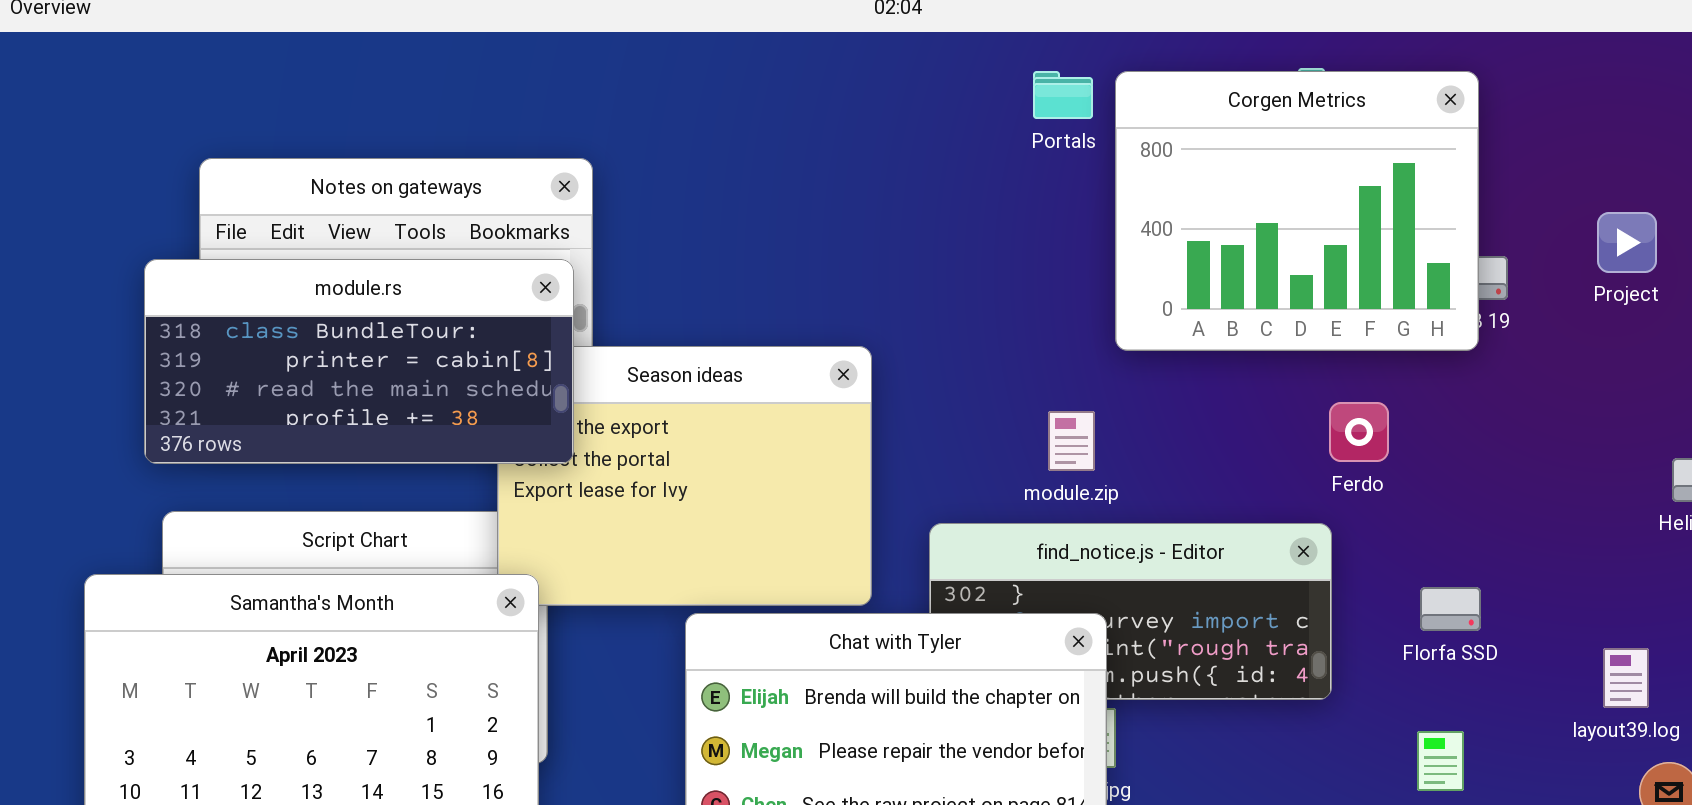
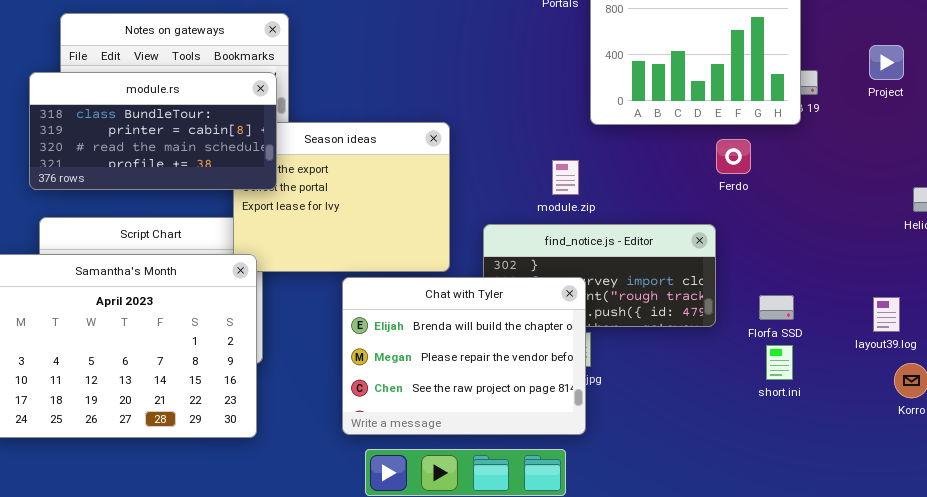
Ferdo: [1329,402,1389,462] -> [716,139,751,174], moved
Florfa SSD: [1420,587,1481,631] -> [759,295,794,320], moved

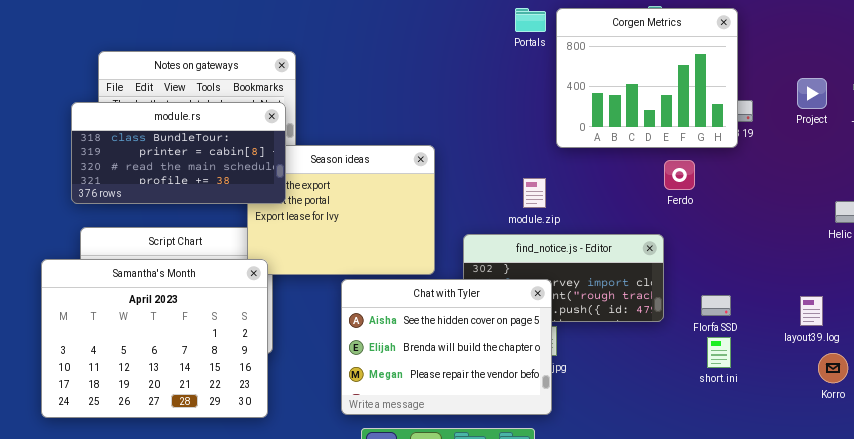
Chat with Tyler: [342,277,586,435] -> [341,279,552,415], scrolled up 1 row

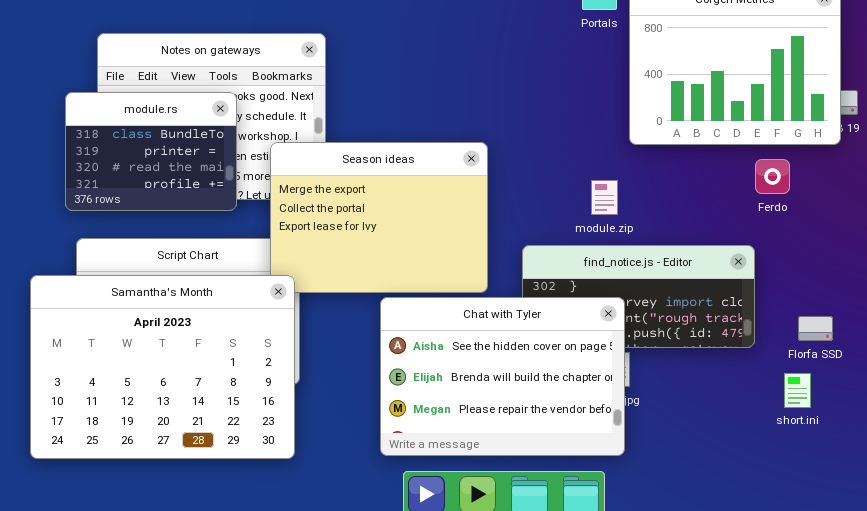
module.rs: [71,102,286,204] -> [65,92,237,211], resized
short.ini: [707,337,731,368] -> [784,373,811,408], moved

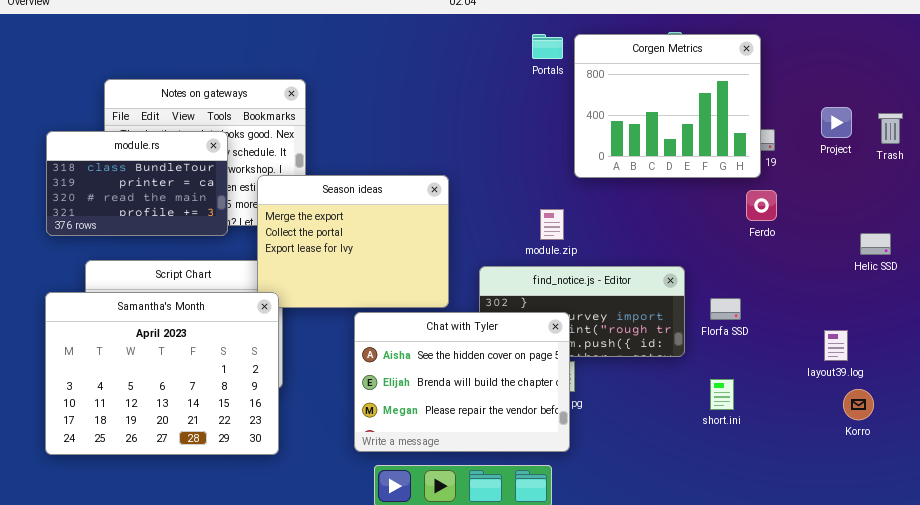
module.rs: [65,92,237,211] -> [46,131,228,236], resized
Ferdo: [755,159,790,194] -> [746,190,777,221], moved
Florfa SSD: [798,316,833,341] -> [710,298,741,320], moved

